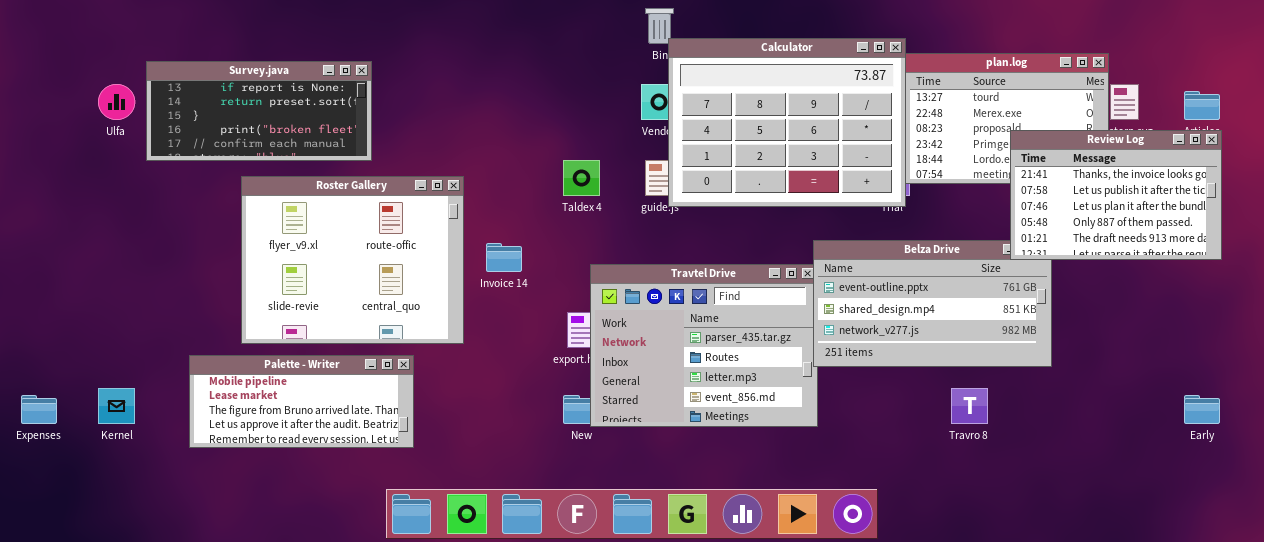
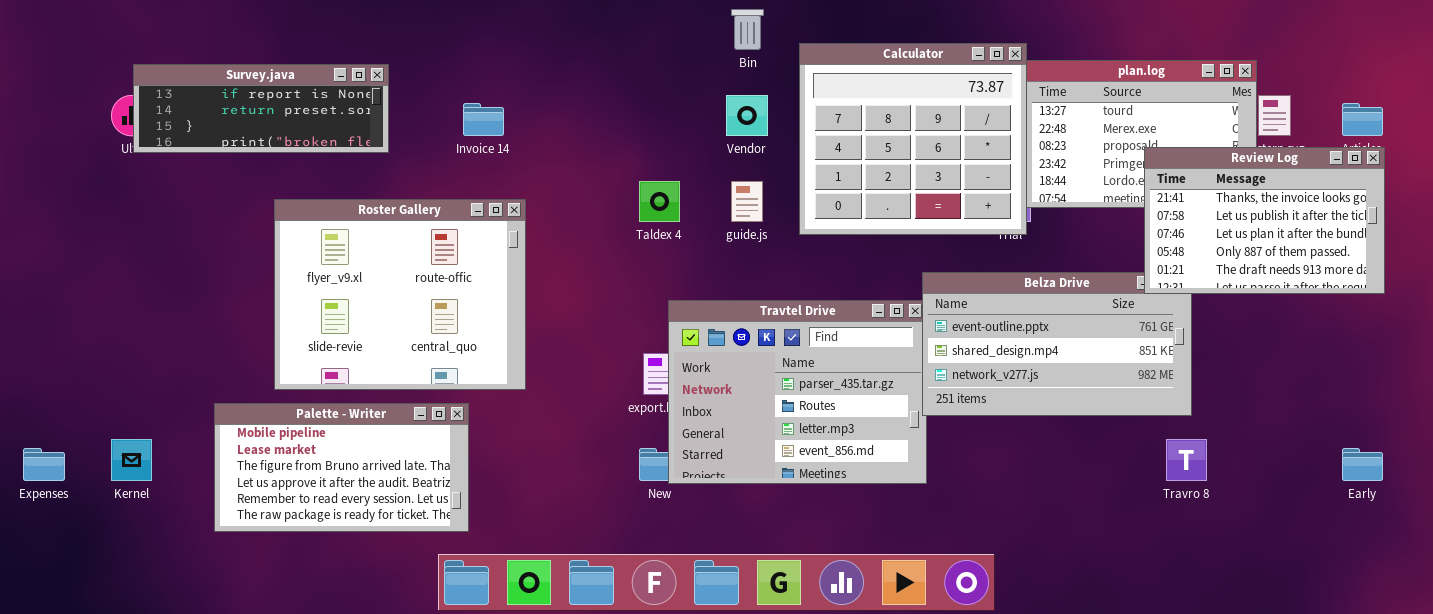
Calculator: [668,38,906,207] -> [799,43,1027,235], resized
Survey.java: [146,61,372,161] -> [133,64,389,153], moved, resized
Invoice 14: [486,243,522,272] -> [463,103,504,136], moved
Palette - Writer: [189,355,414,448] -> [214,403,469,532], resized
Travro 8: [951,388,988,424] -> [1166,439,1207,481], moved

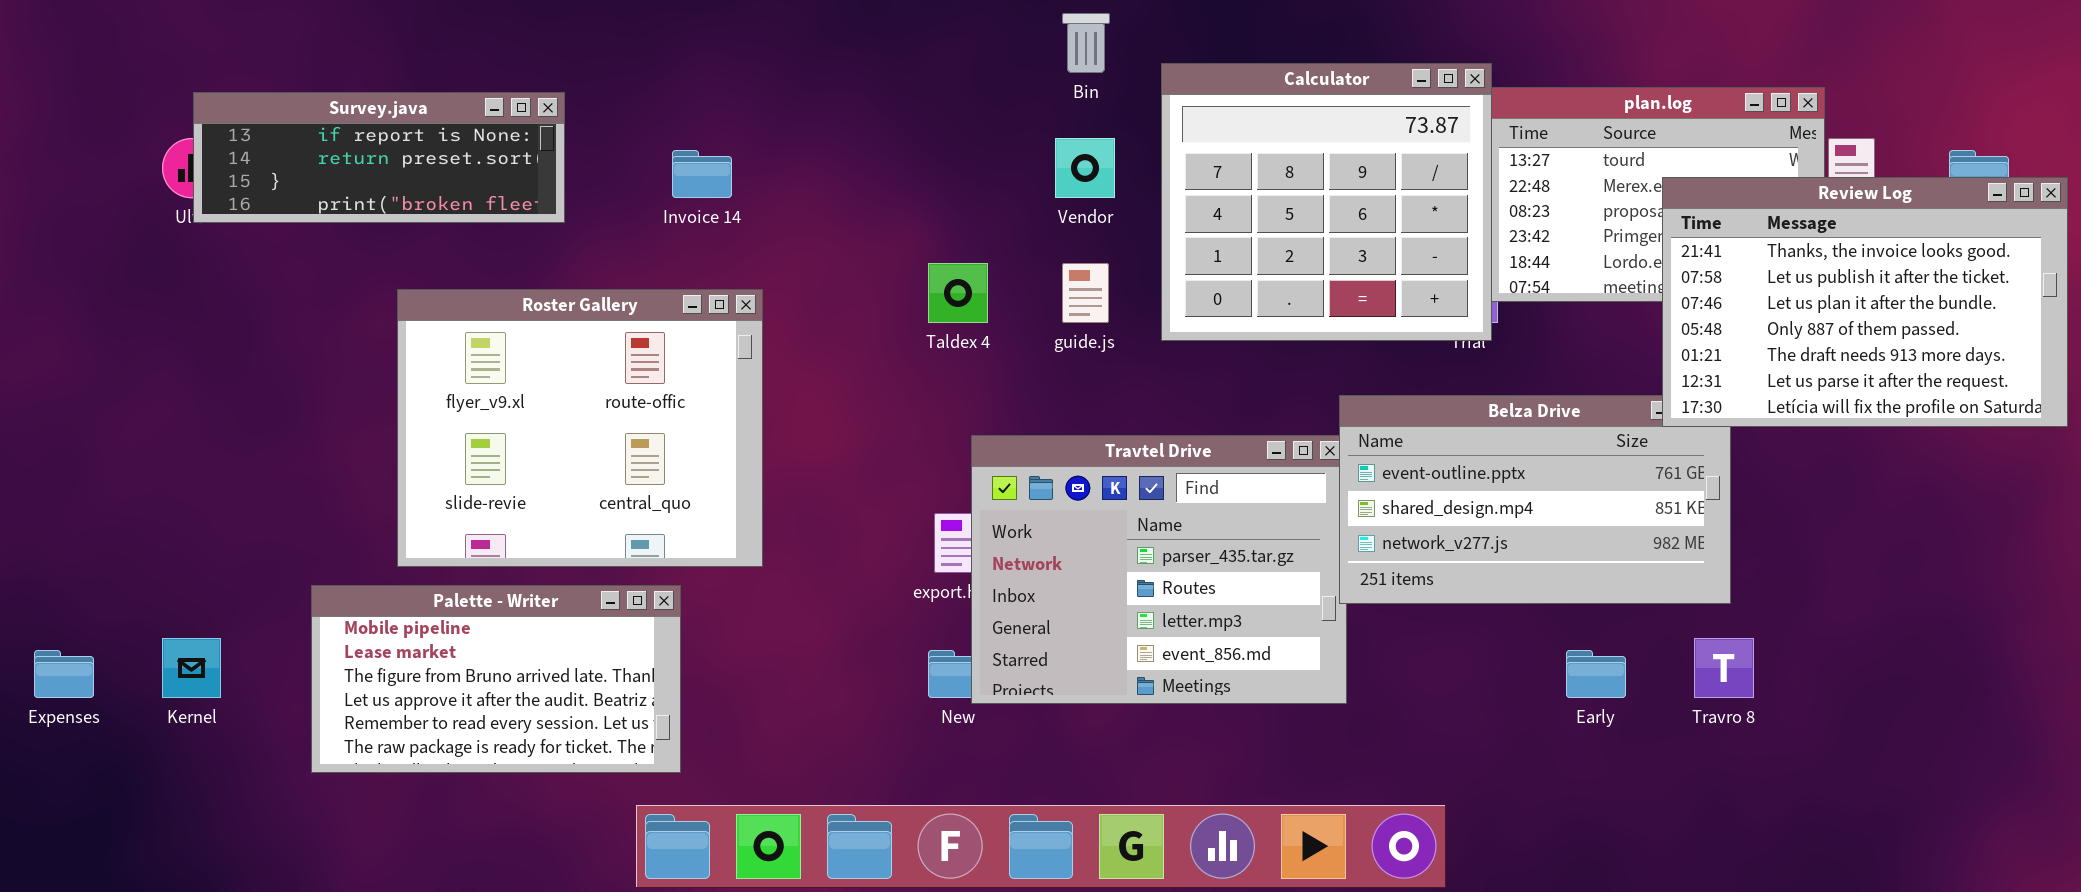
Review Log: [1144,147,1385,294] -> [1662,177,2068,427], resized
Early: [1342,448,1383,481] -> [1566,650,1626,698], moved

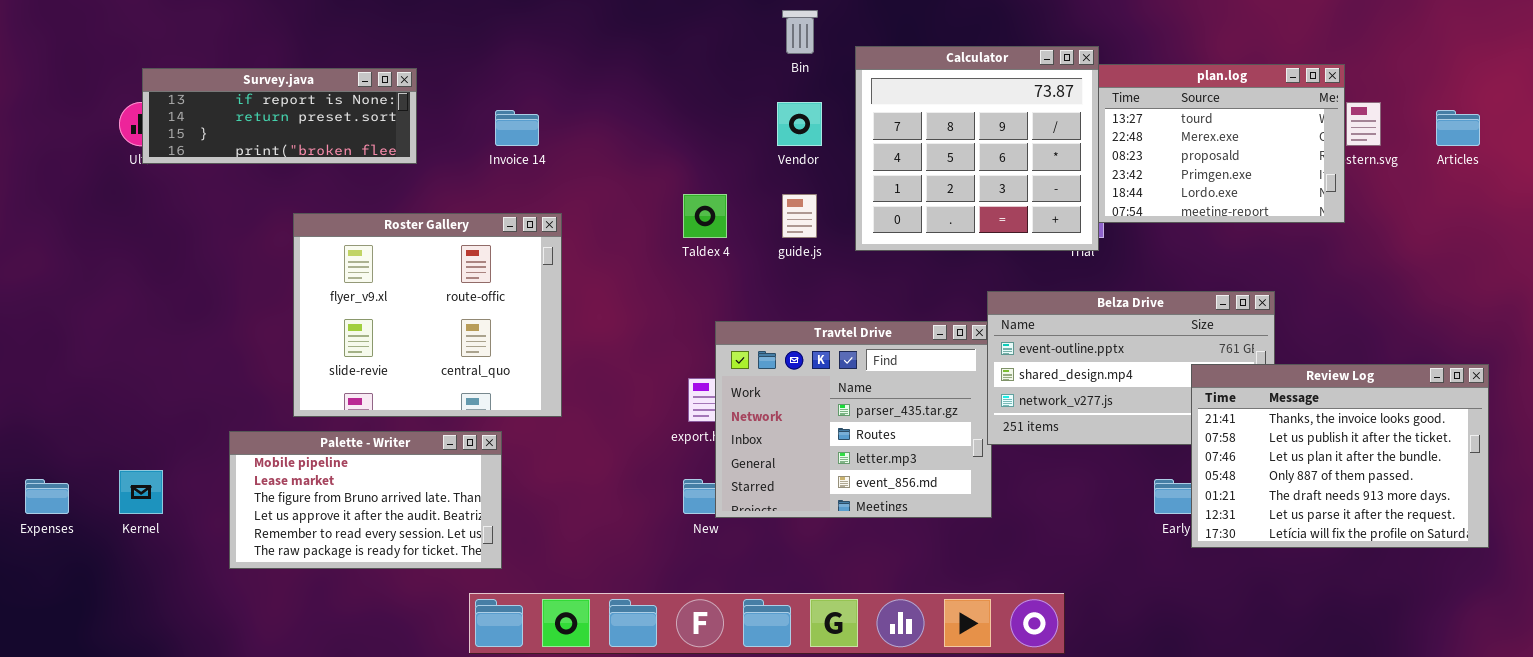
Review Log: [1662,177,2068,427] -> [1191,364,1489,548], moved

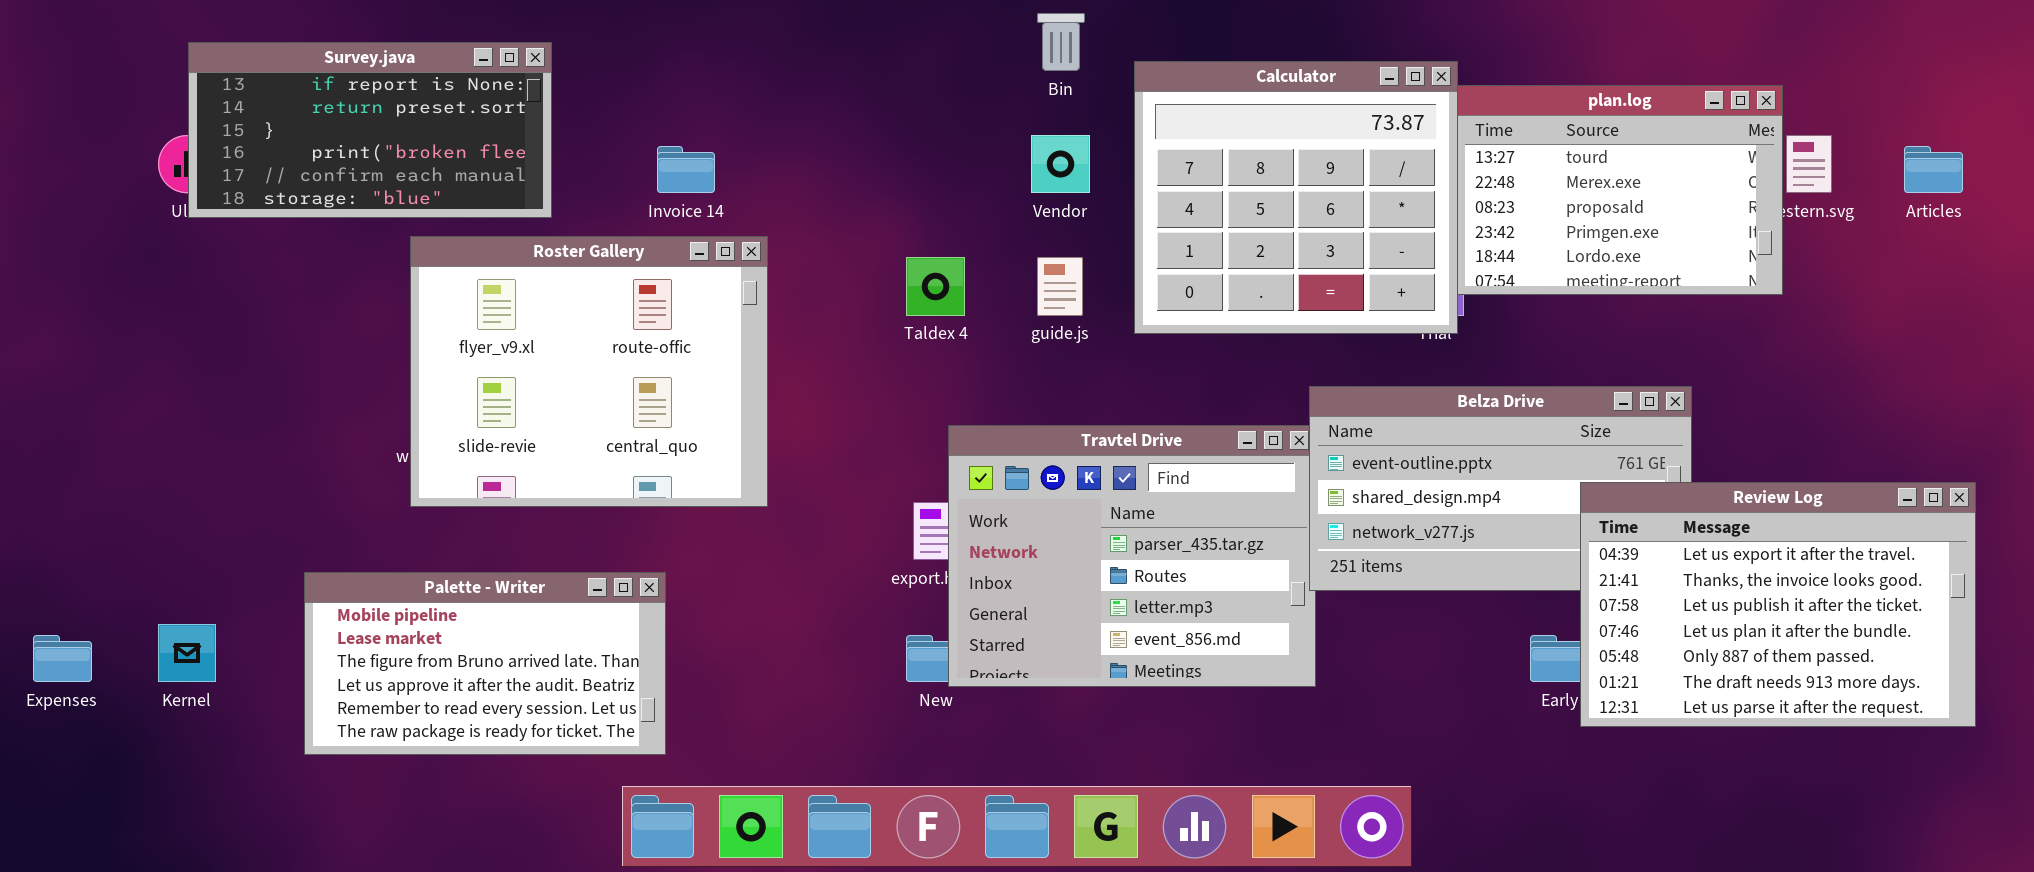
Survey.java: [142,68,417,164] -> [188,42,552,218], resized
Roster Gallery: [293,213,562,417] -> [410,236,768,507], moved
Review Log: [1191,364,1489,548] -> [1580,482,1976,727], scrolled up 1 row

